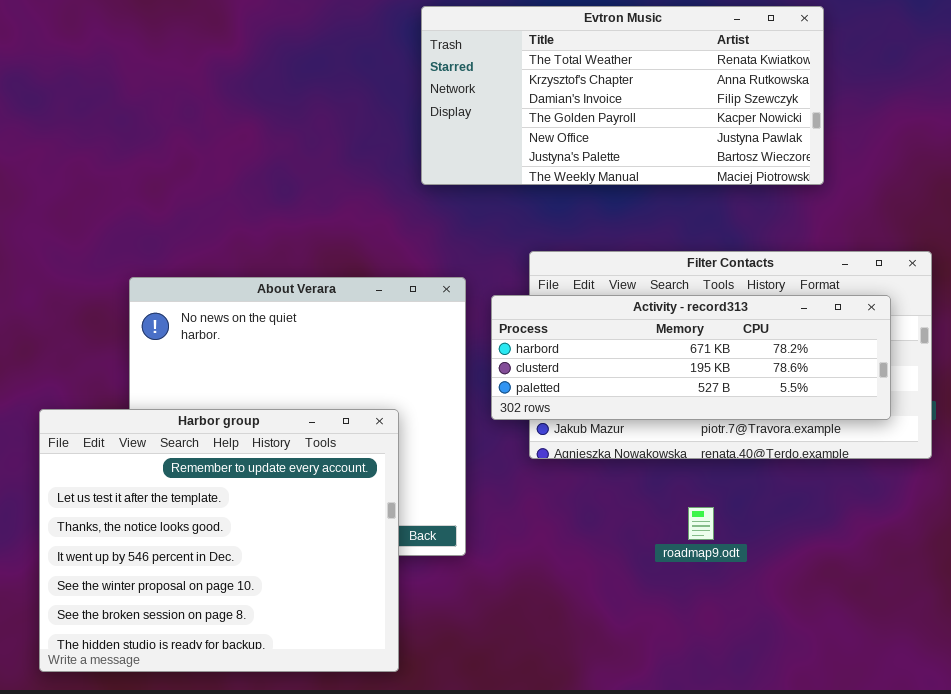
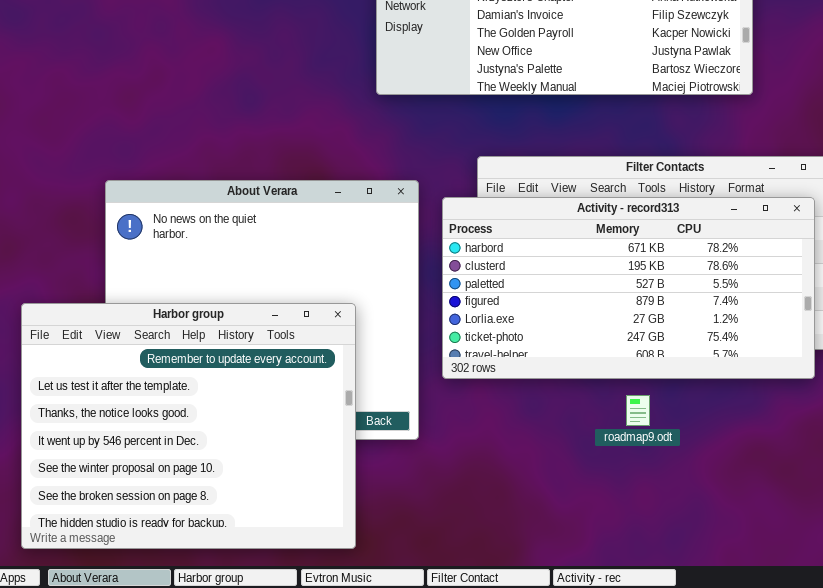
Activity - record313: [491,295,891,420] -> [442,197,815,379], resized

